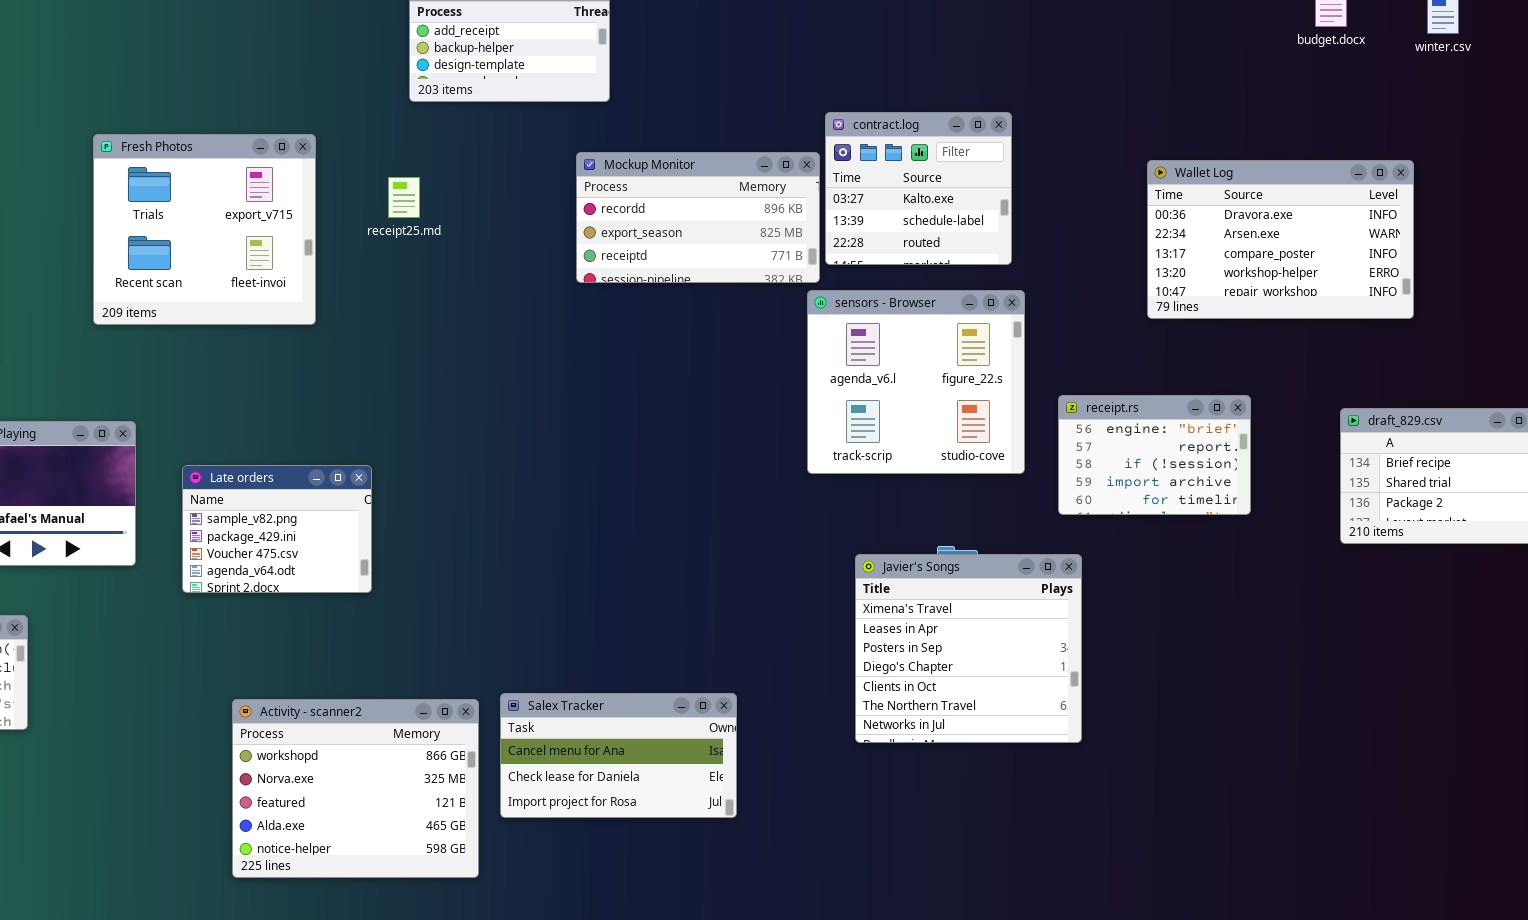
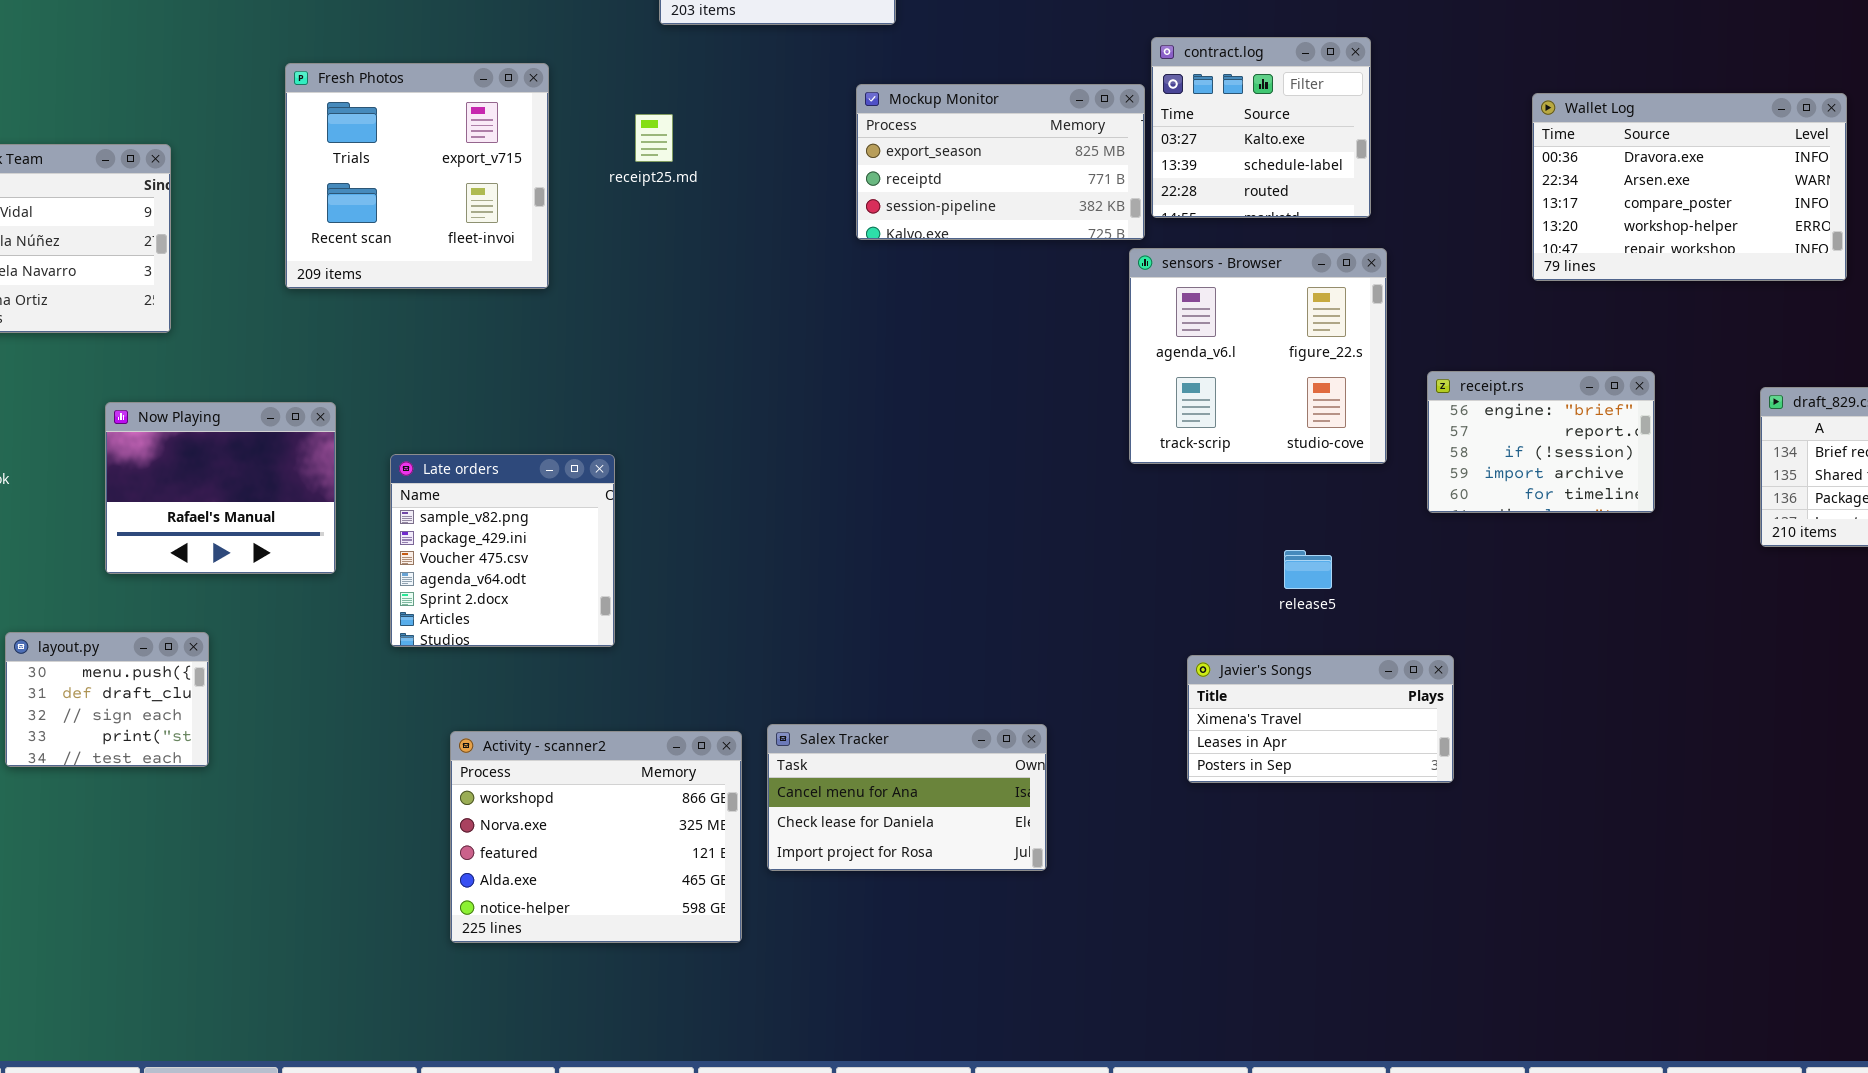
Mockup Monitor: [576,152,820,283] -> [856,84,1145,240], scrolled down 1 row
Late orders: [182,465,372,593] -> [390,454,615,647], resized
Javier's Songs: [855,554,1082,743] -> [1187,655,1454,783], resized

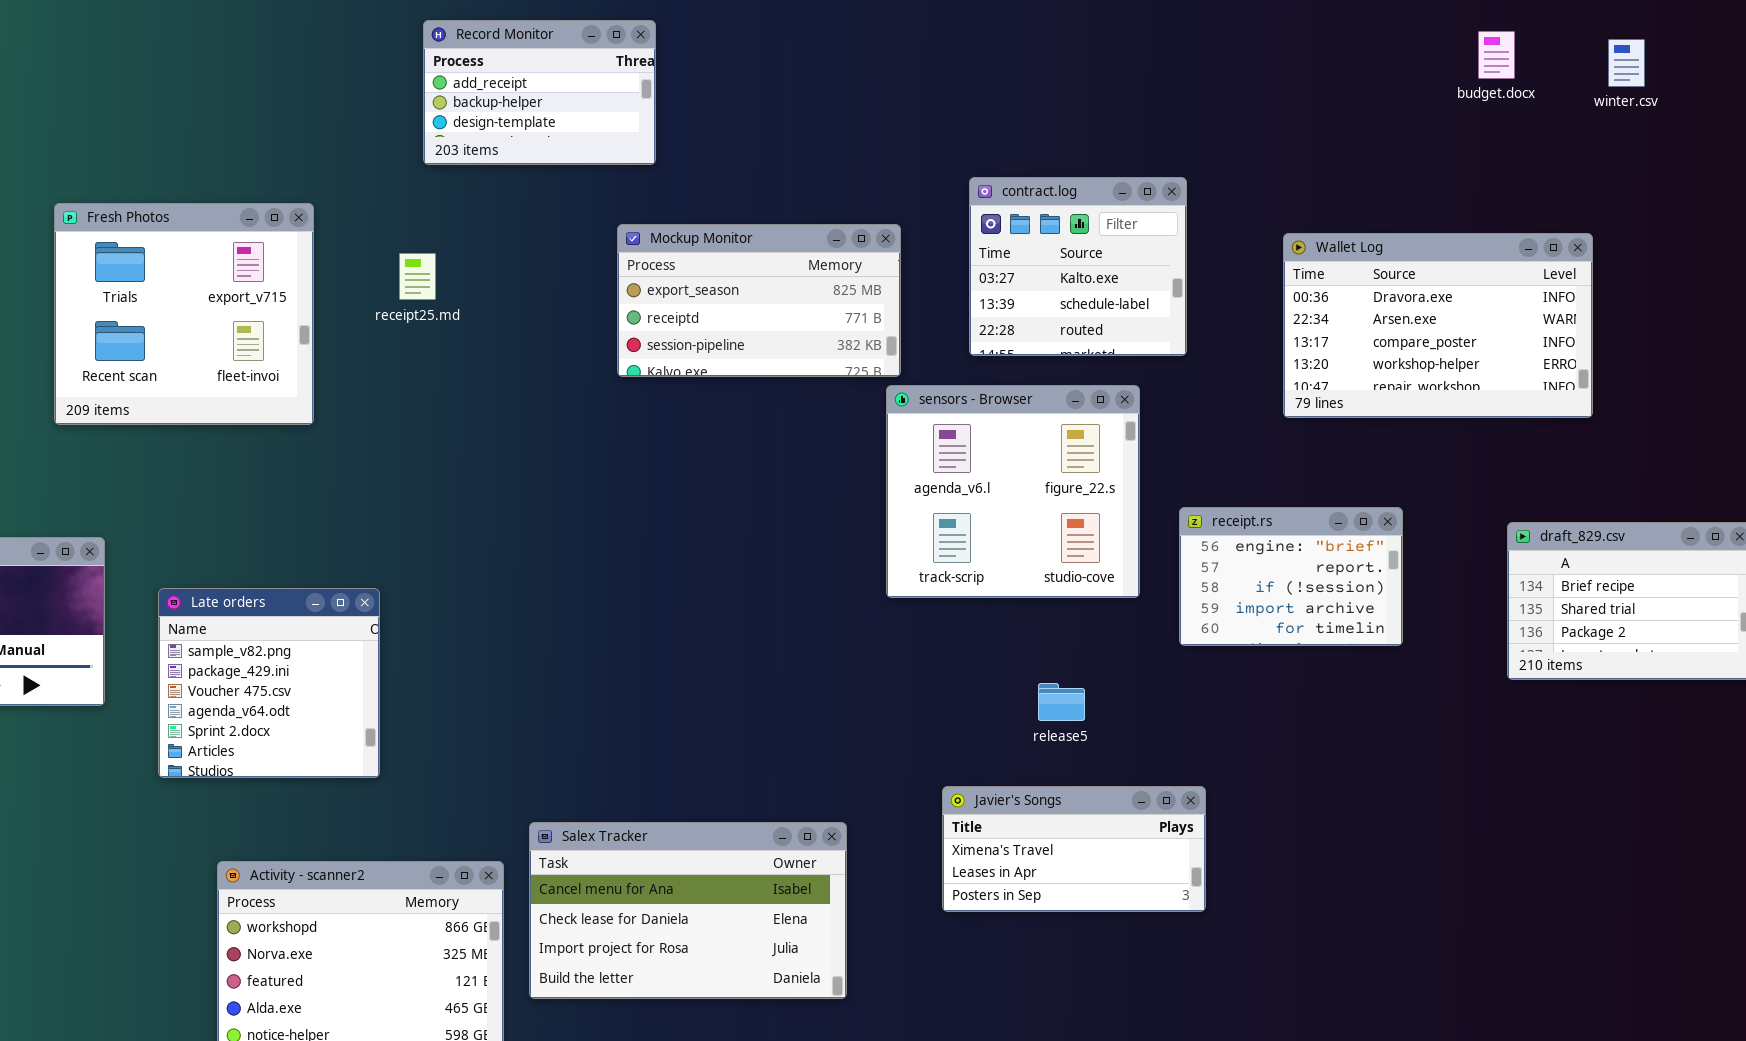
contract.log: [1151,37,1371,218] -> [969,177,1187,356], moved
Salex Tracker: [767,724,1047,871] -> [529,822,847,999], resized

